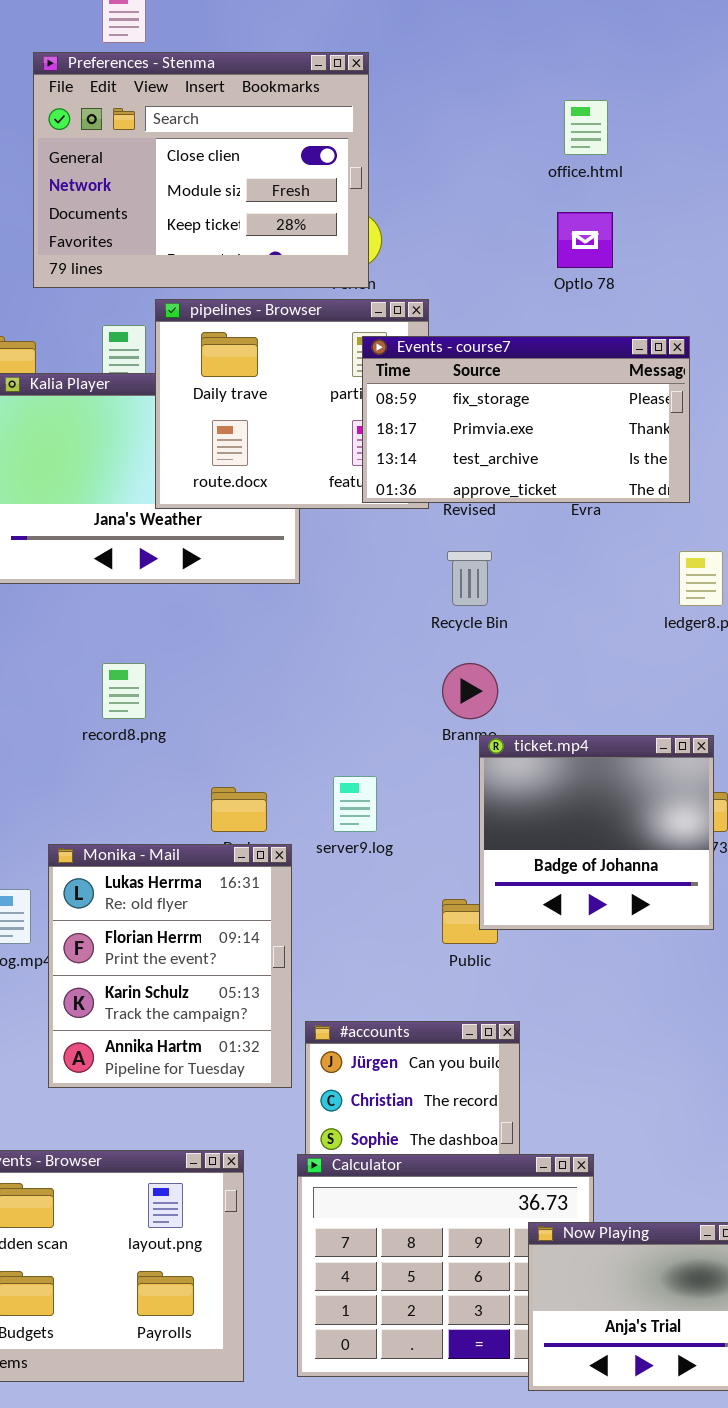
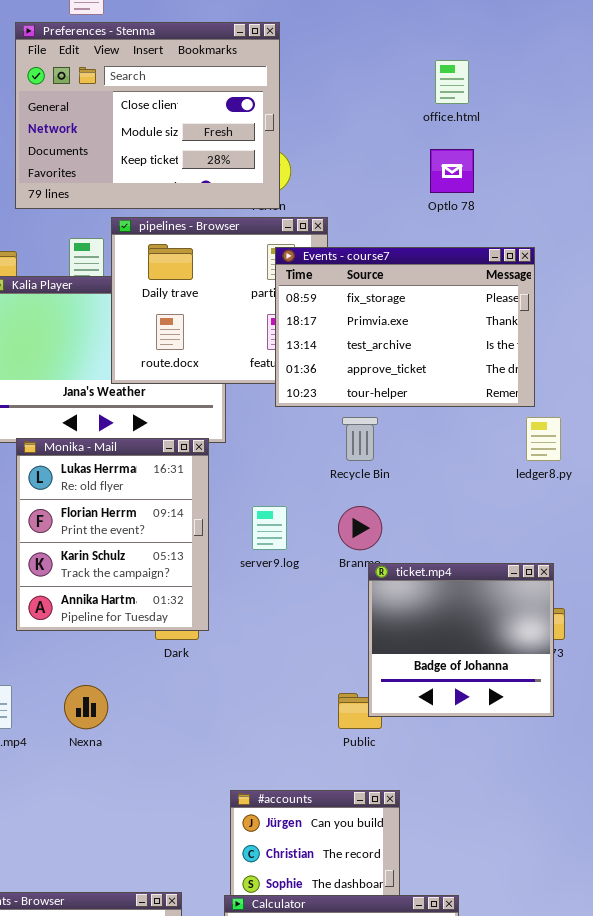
Events - course7: [362,336,690,503] -> [275,247,535,407], resized
server9.log: [333,776,377,832] -> [252,506,287,550], moved
Monika - Mail: [48,844,292,1088] -> [16,438,209,631], moved

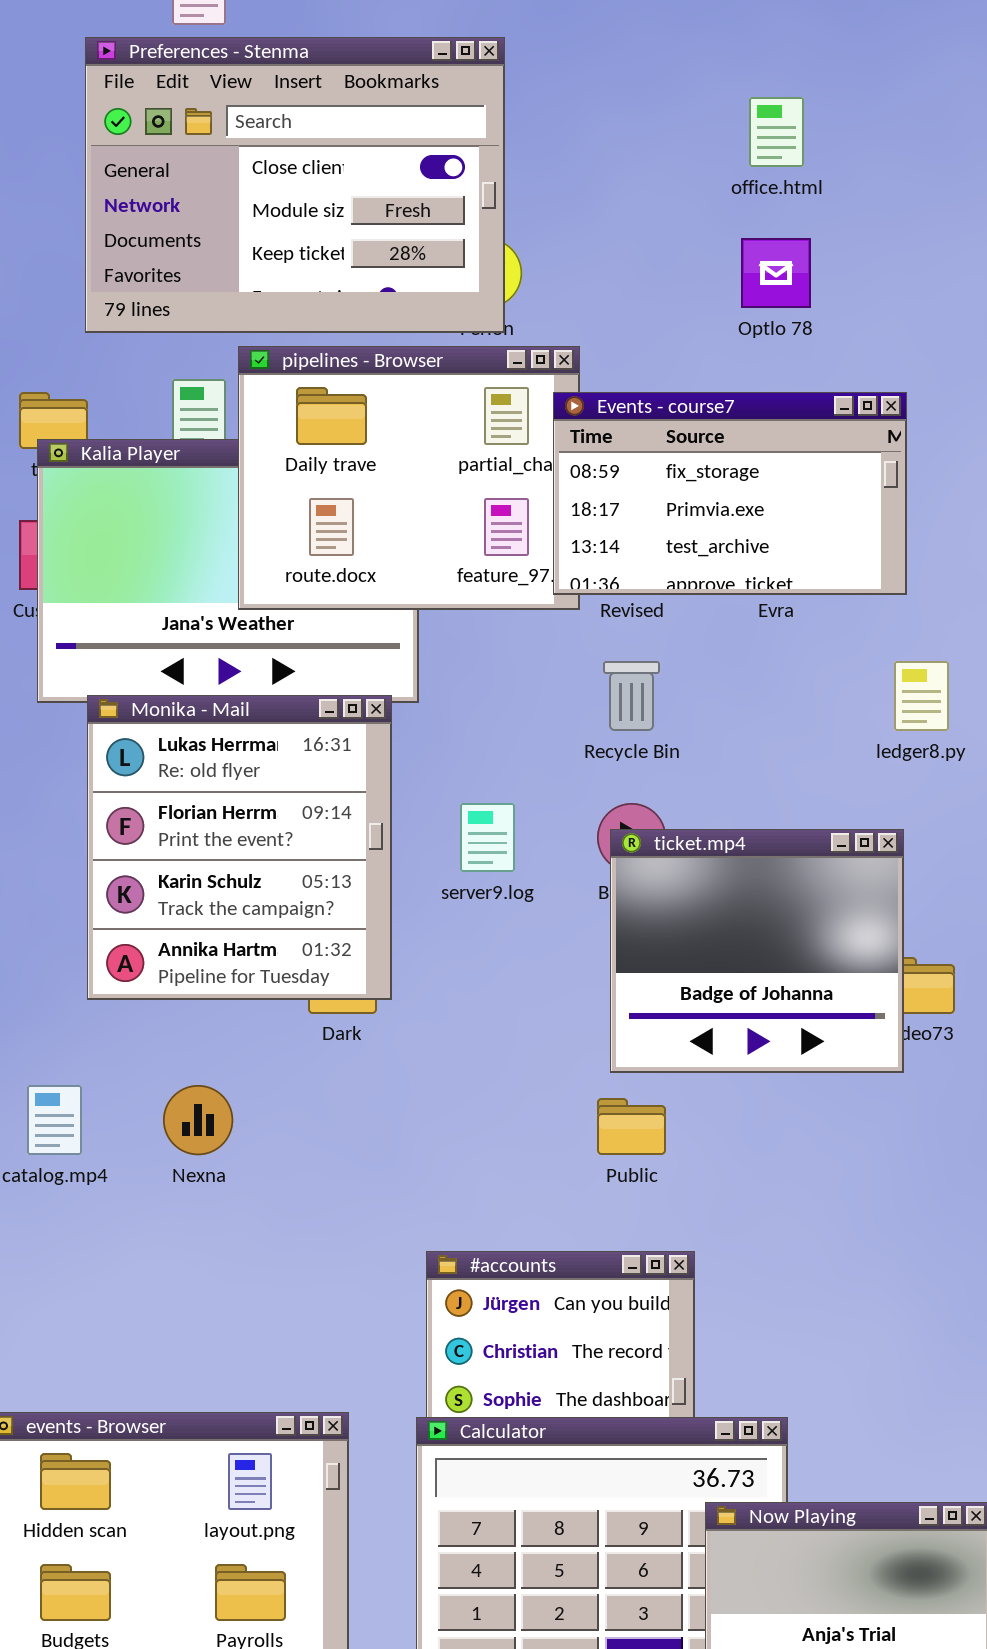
Events - course7: [275,247,535,407] -> [553,392,907,595], resized
ticket.mp4: [368,563,554,717] -> [610,829,904,1073], moved

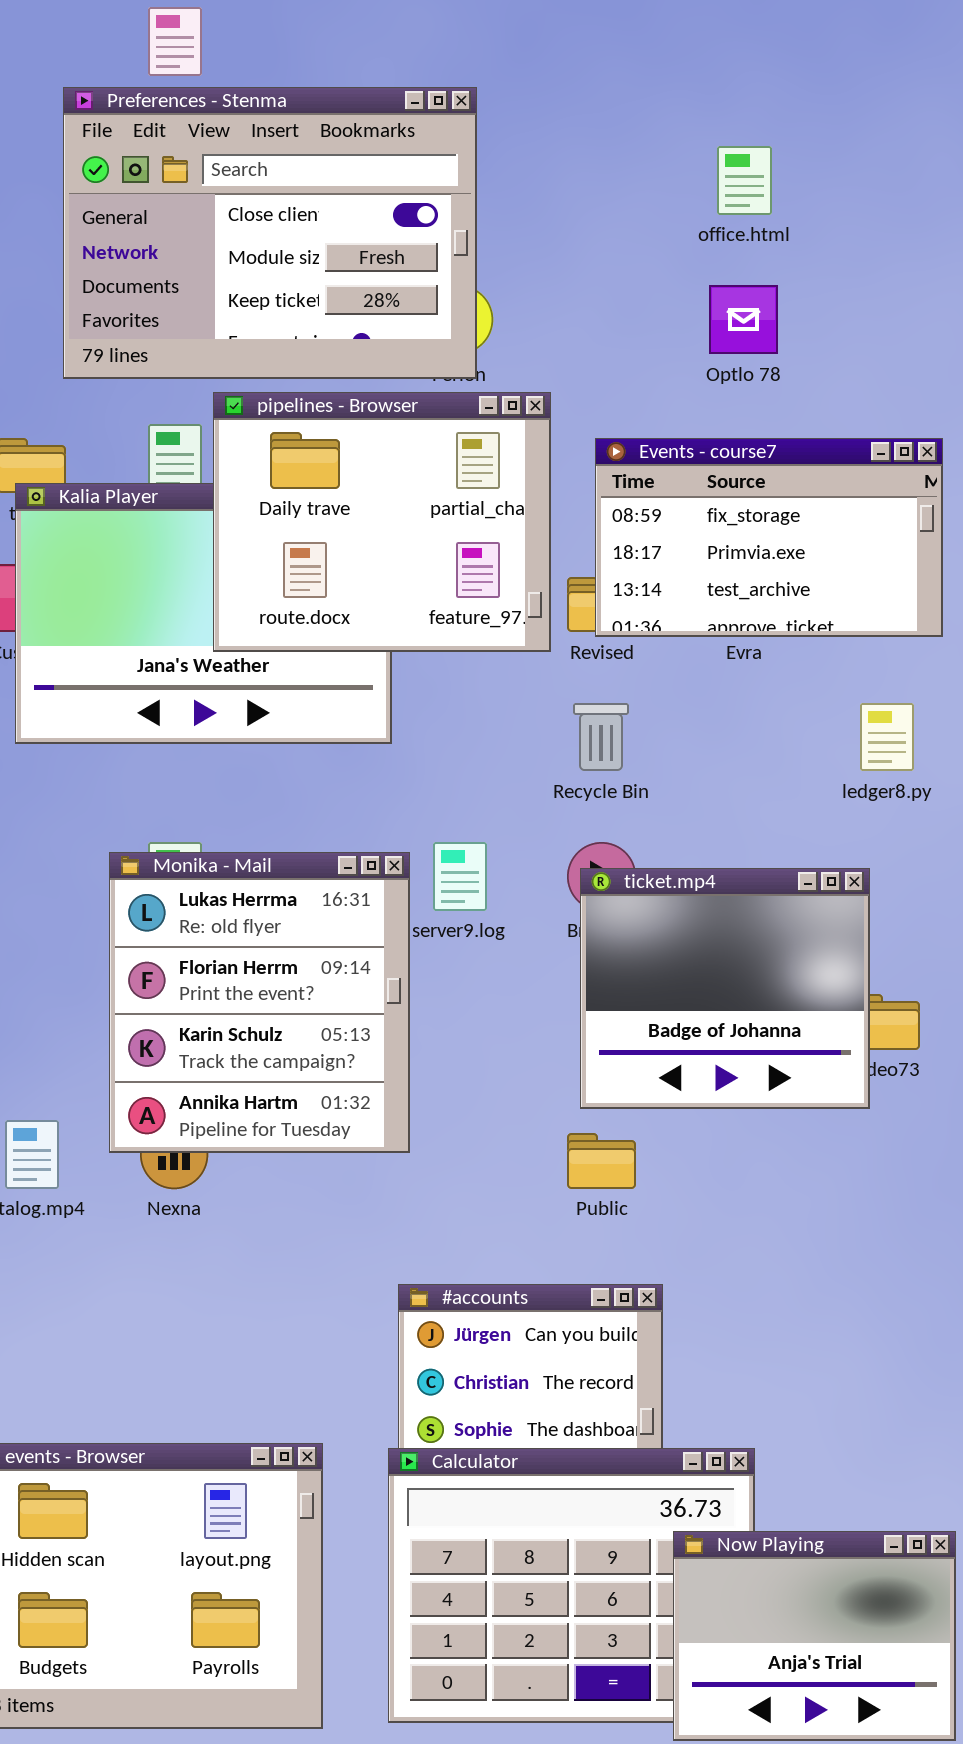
Events - course7: [553,392,907,595] -> [595,438,943,637], moved
Monika - Mail: [87,695,392,1000] -> [109,852,410,1153], moved

